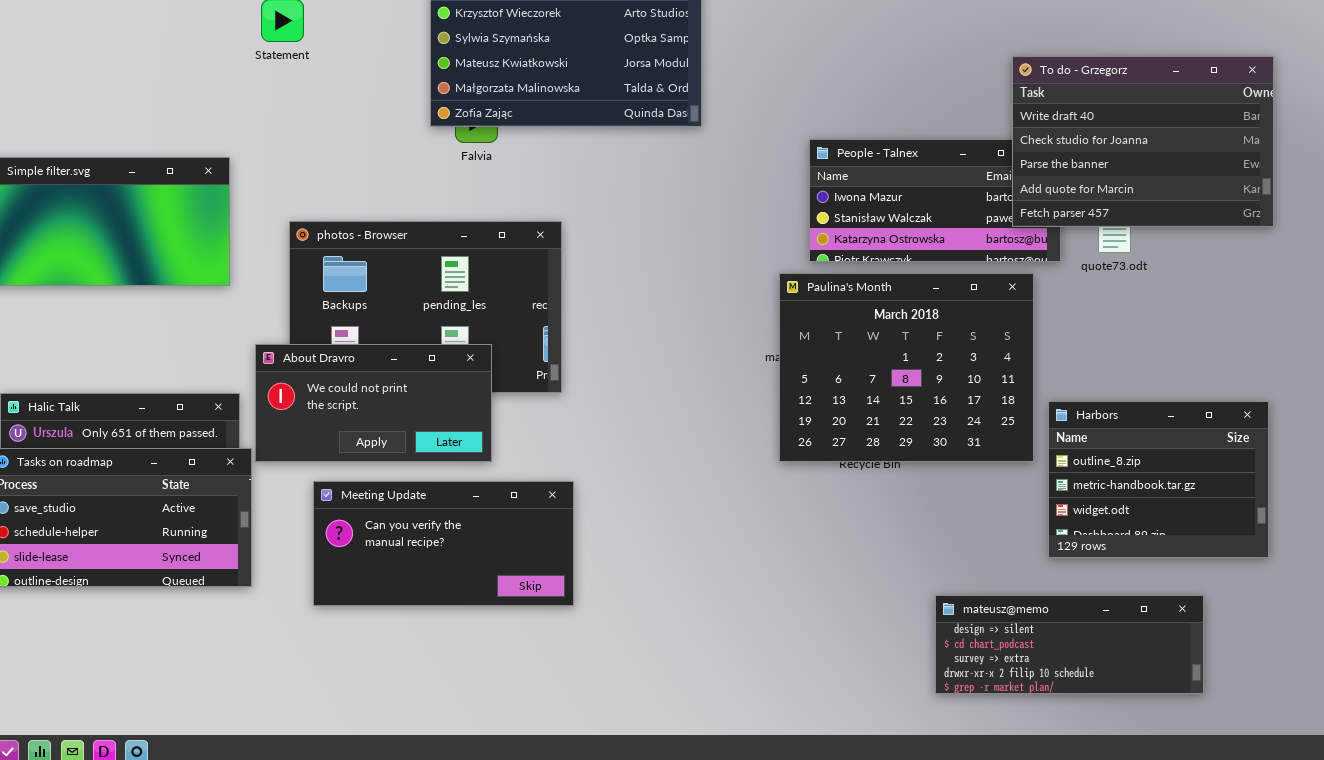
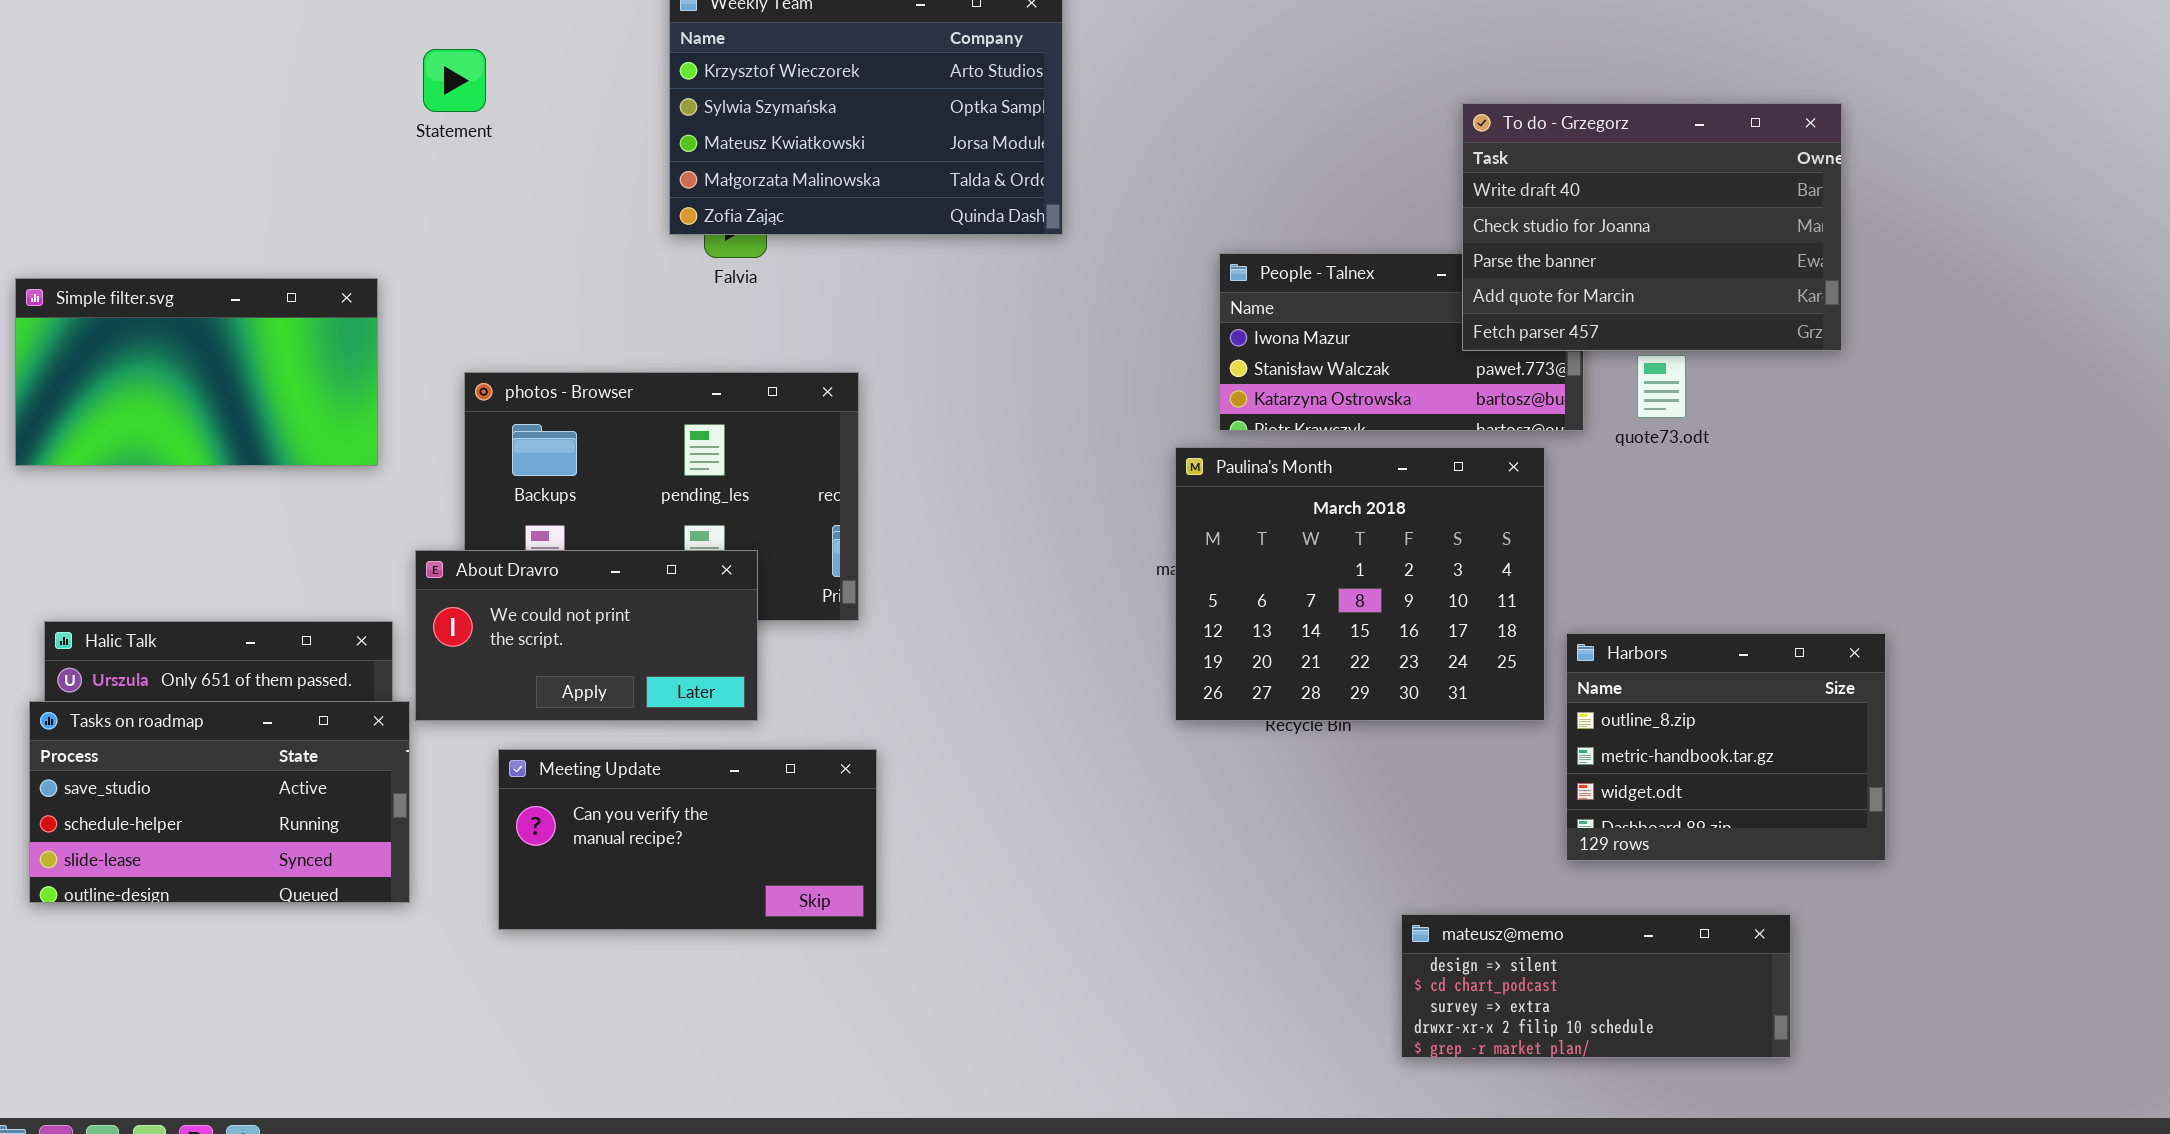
To do - Grzegorz: [1012,56,1274,227] -> [1462,103,1842,351], moved

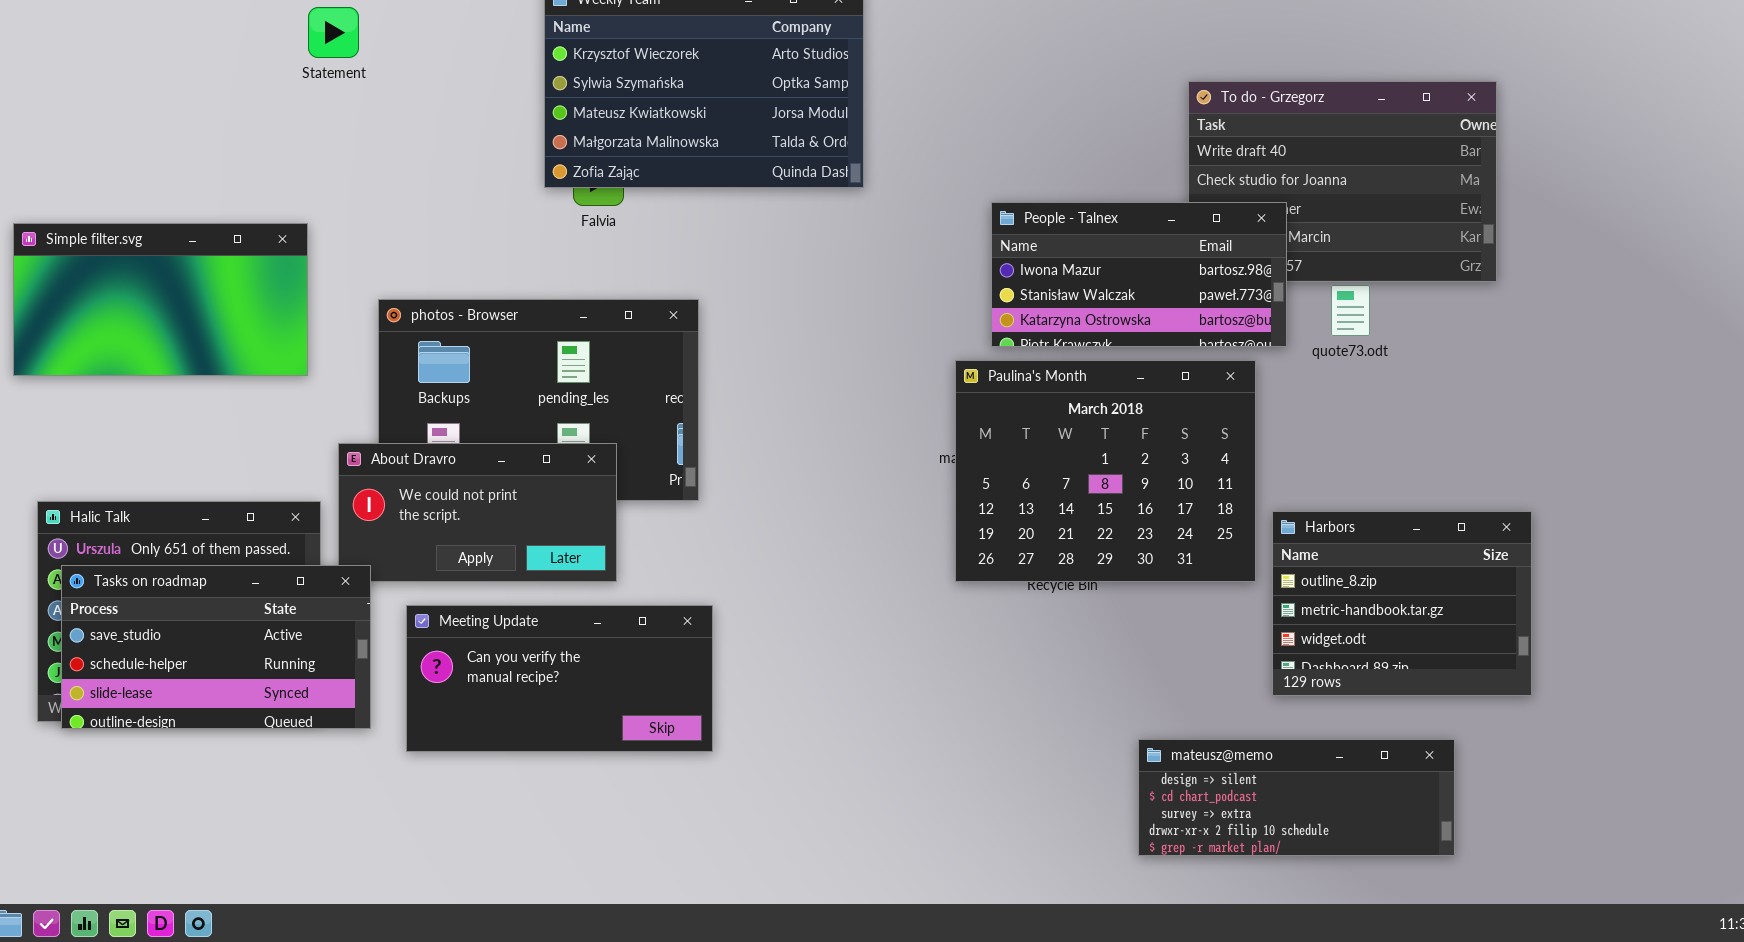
Statement: [423,49,486,112] -> [308,7,359,58], moved
People - Talnex: [1219,253,1584,431] -> [991,202,1287,347], raised
Tasks on roadmap: [29,701,410,903] -> [61,565,371,729], moved

